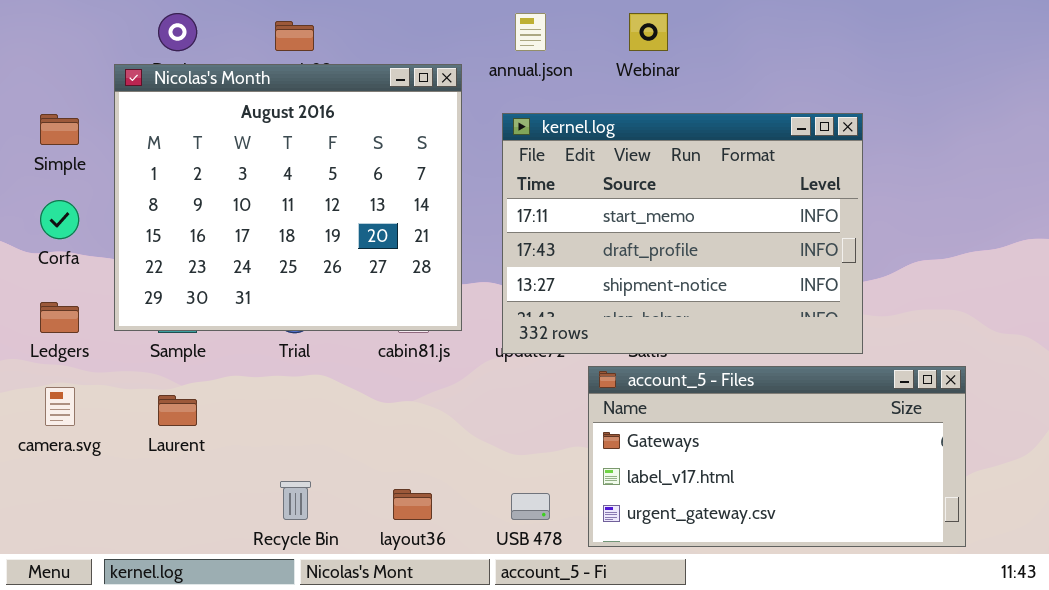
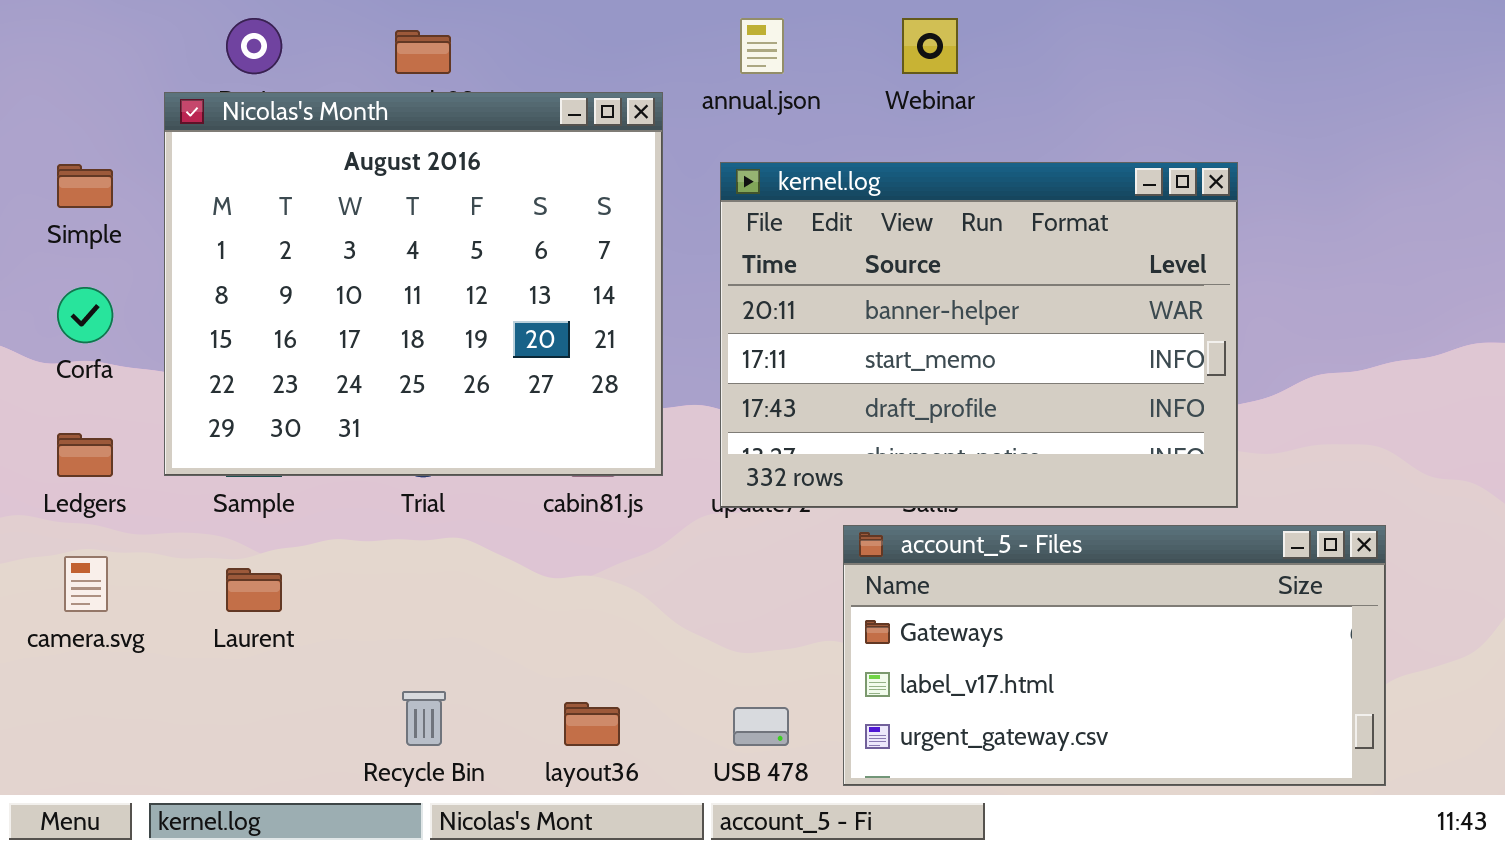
kernel.log: [502,113,863,354] -> [720,162,1238,508], scrolled up 1 row

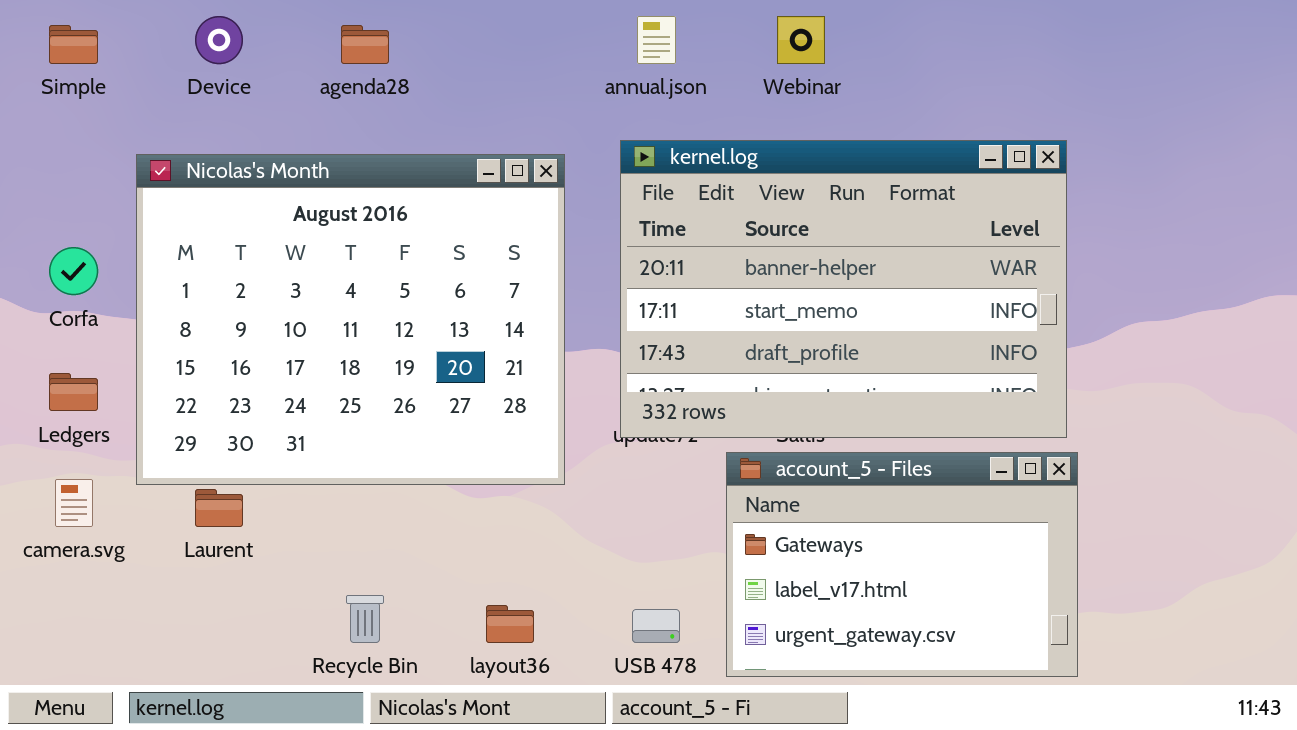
Nicolas's Month: [164,92,663,476] -> [136,154,565,485], moved
Simple: [57,164,113,208] -> [49,25,98,64], moved
account_5 - Files: [843,525,1386,786] -> [726,452,1078,677], resized

